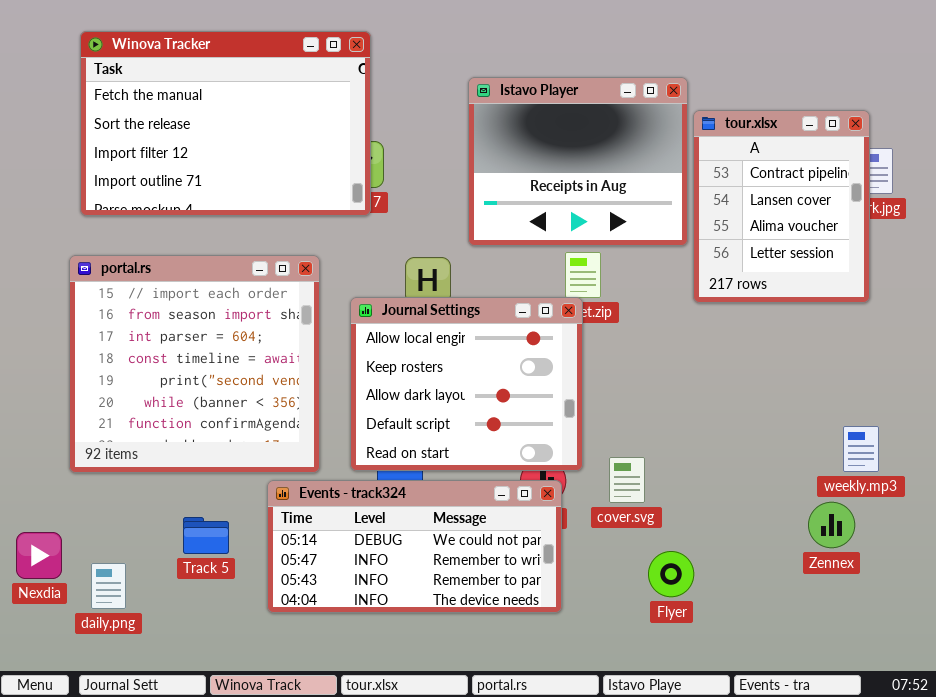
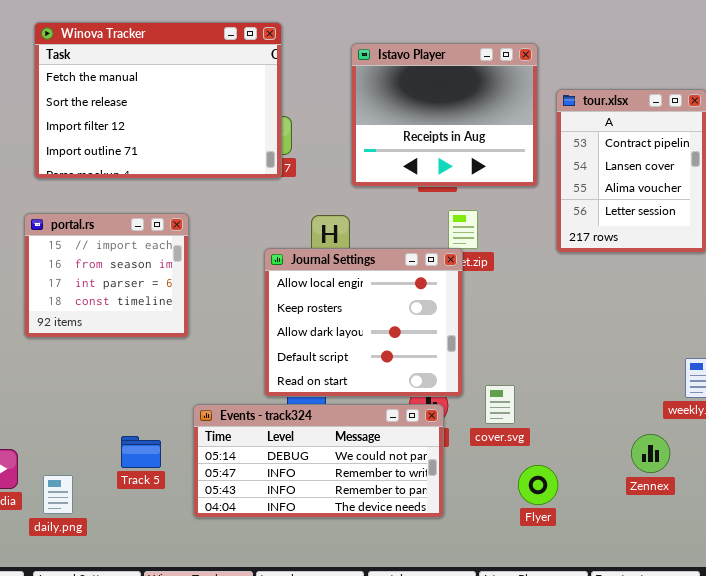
Istavo Player: [468,77,688,246] -> [351,43,538,187], moved
portal.rs: [69,255,320,473] -> [24,213,189,338], resized
Zennex: [808,502,855,548] -> [631,434,670,473], moved

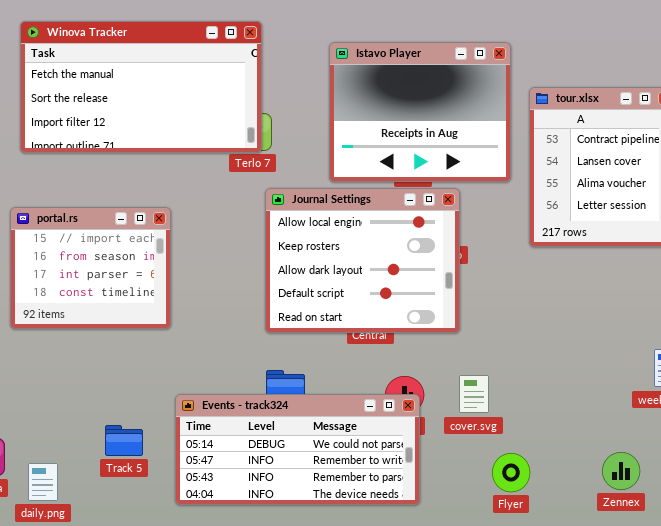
Winova Tracker: [34,22,282,179] -> [20,21,262,153], resized
Journal Settings: [264,248,463,397] -> [265,188,460,333], moved
Zennex: [631,434,670,473] -> [602,452,640,490], moved

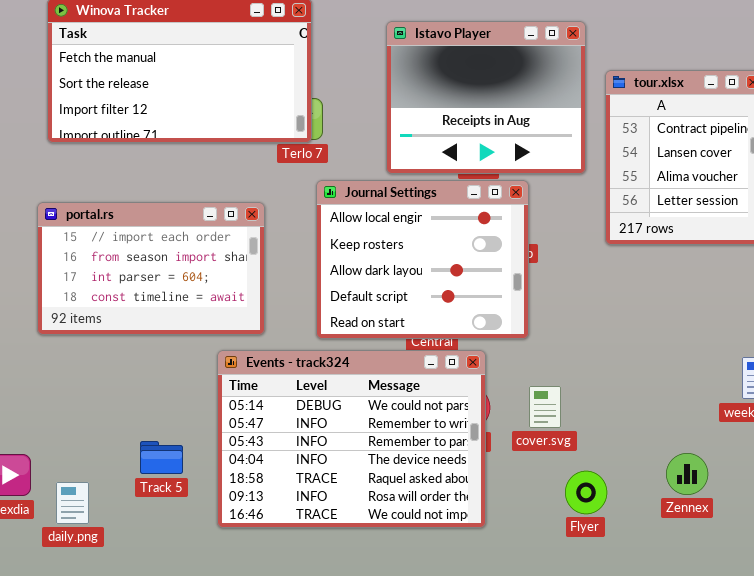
portal.rs: [10,207,171,329] -> [37,202,265,335], resized
Events - track324: [175,394,420,505] -> [217,350,486,528], resized
Zennex: [602,452,640,490] -> [666,453,708,495], moved

